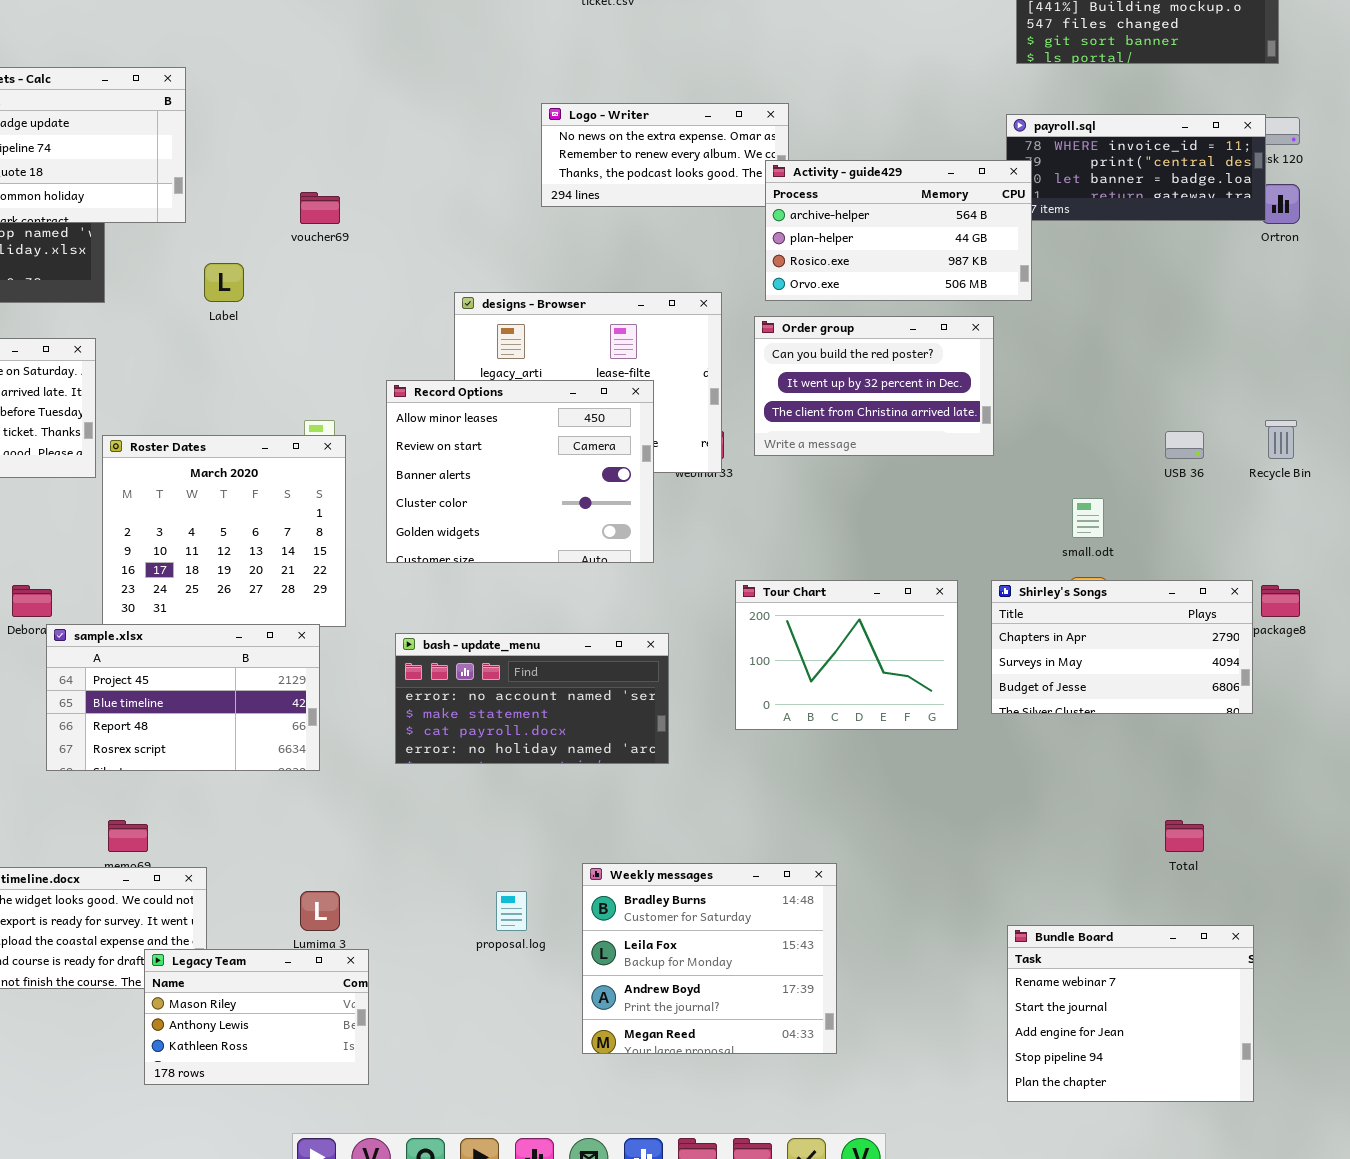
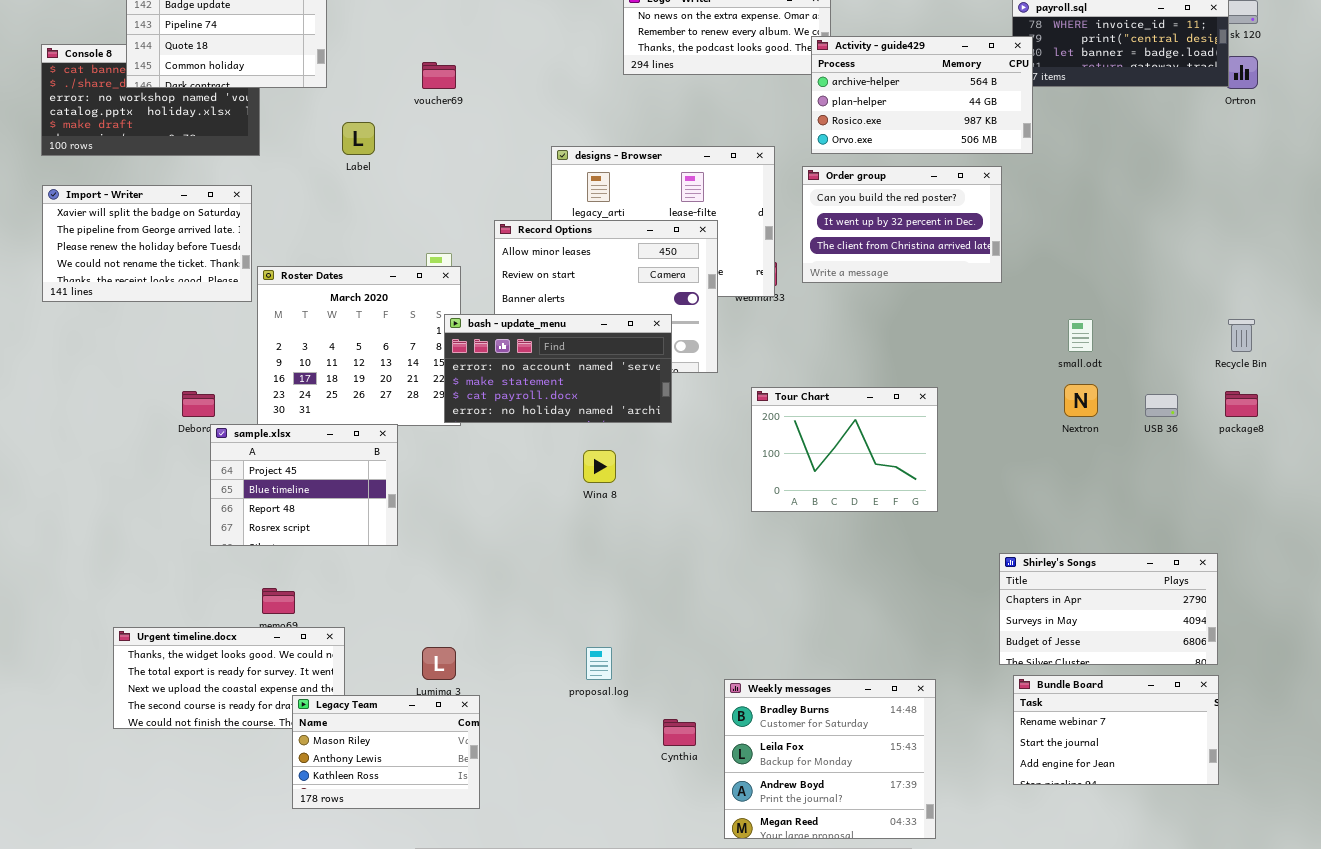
Recycle Bin: [1265,420,1297,459] -> [1228,319,1255,352], moved
USB 36: [1165,431,1204,459] -> [1145,394,1178,417], moved
Tour Chart: [735,580,958,730] -> [751,387,938,512], moved
Shirley's Songs: [991,580,1253,714] -> [999,553,1218,665], moved
sample.xlsx: [46,624,320,771] -> [210,424,398,546], resized
bash - update_menu: [395,633,669,764] -> [444,314,672,423], moved
Weekly messages: [582,863,837,1054] -> [724,679,936,839], moved
Bundle Board: [1007,925,1254,1102] -> [1013,675,1219,785], resized

